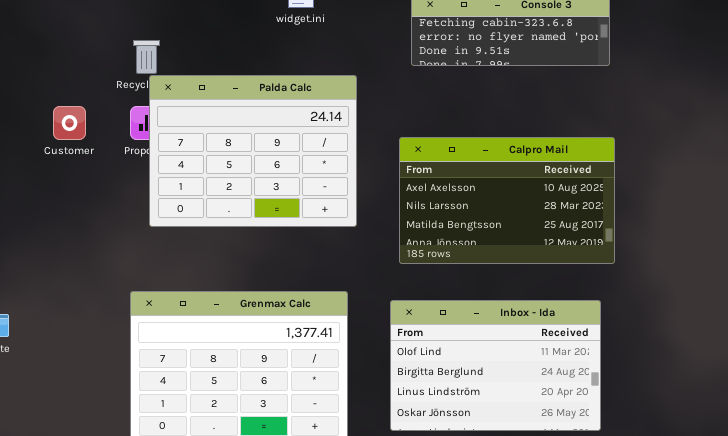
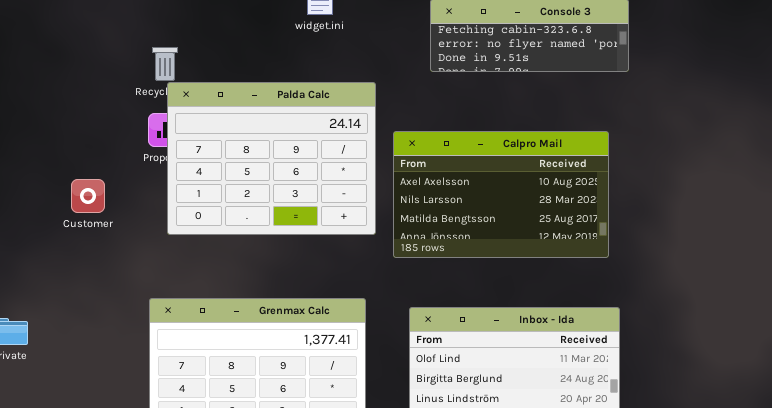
Customer: [53,106,86,140] -> [71,179,105,213], moved
Calpro Mail: [399,137,615,264] -> [393,131,609,258], moved

